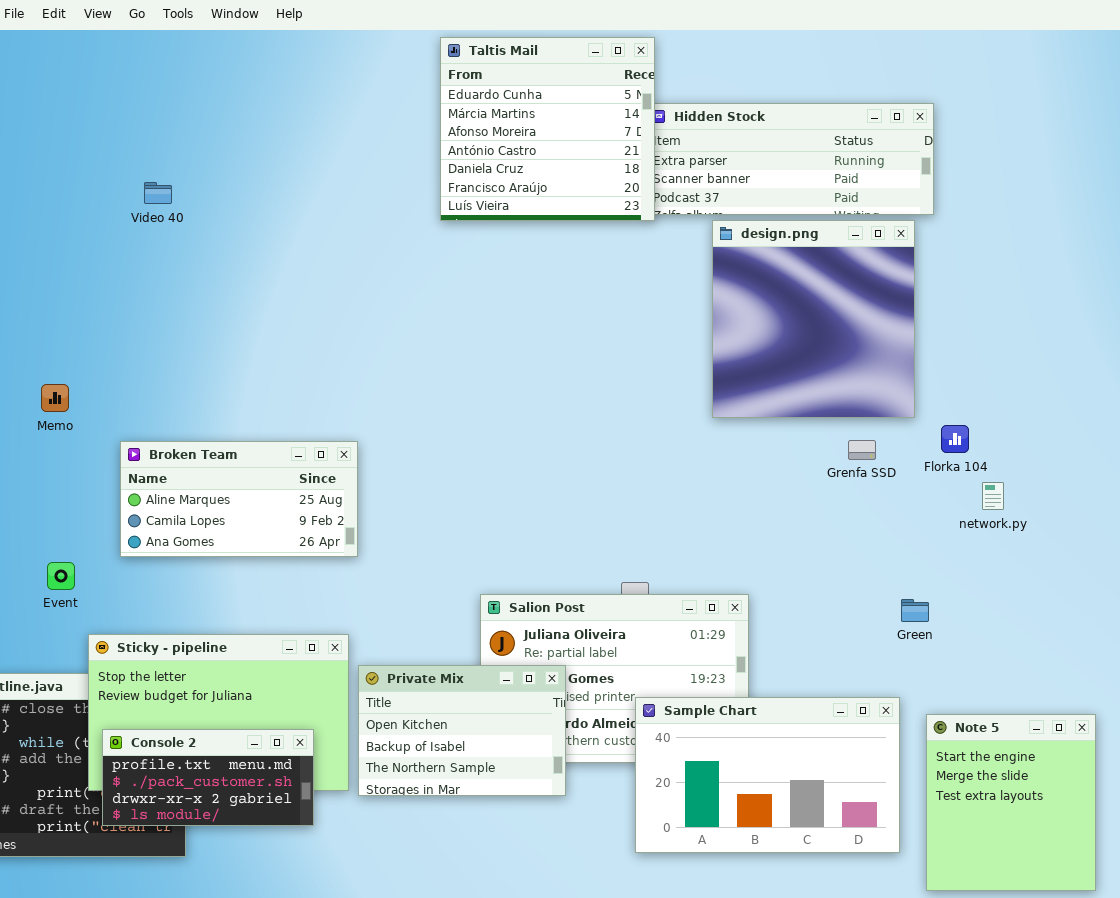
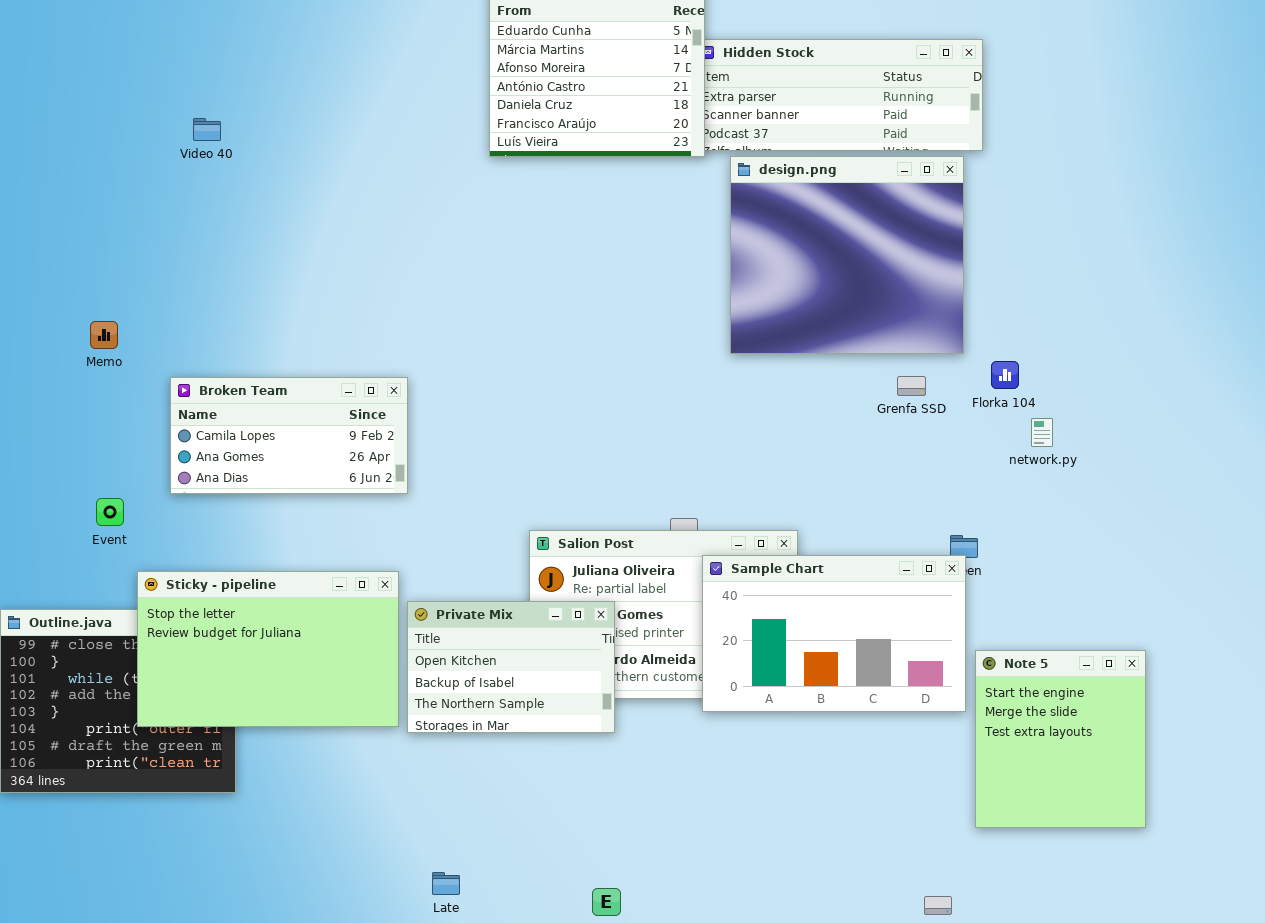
design.png: [712,220,915,418] -> [730,156,964,354], resized
Broken Team: [120,441,358,557] -> [170,377,408,494], scrolled down 1 row
Sample Chart: [635,697,900,853] -> [702,555,966,712], moved
Console 2: [102,729,314,826] -> none, closed

